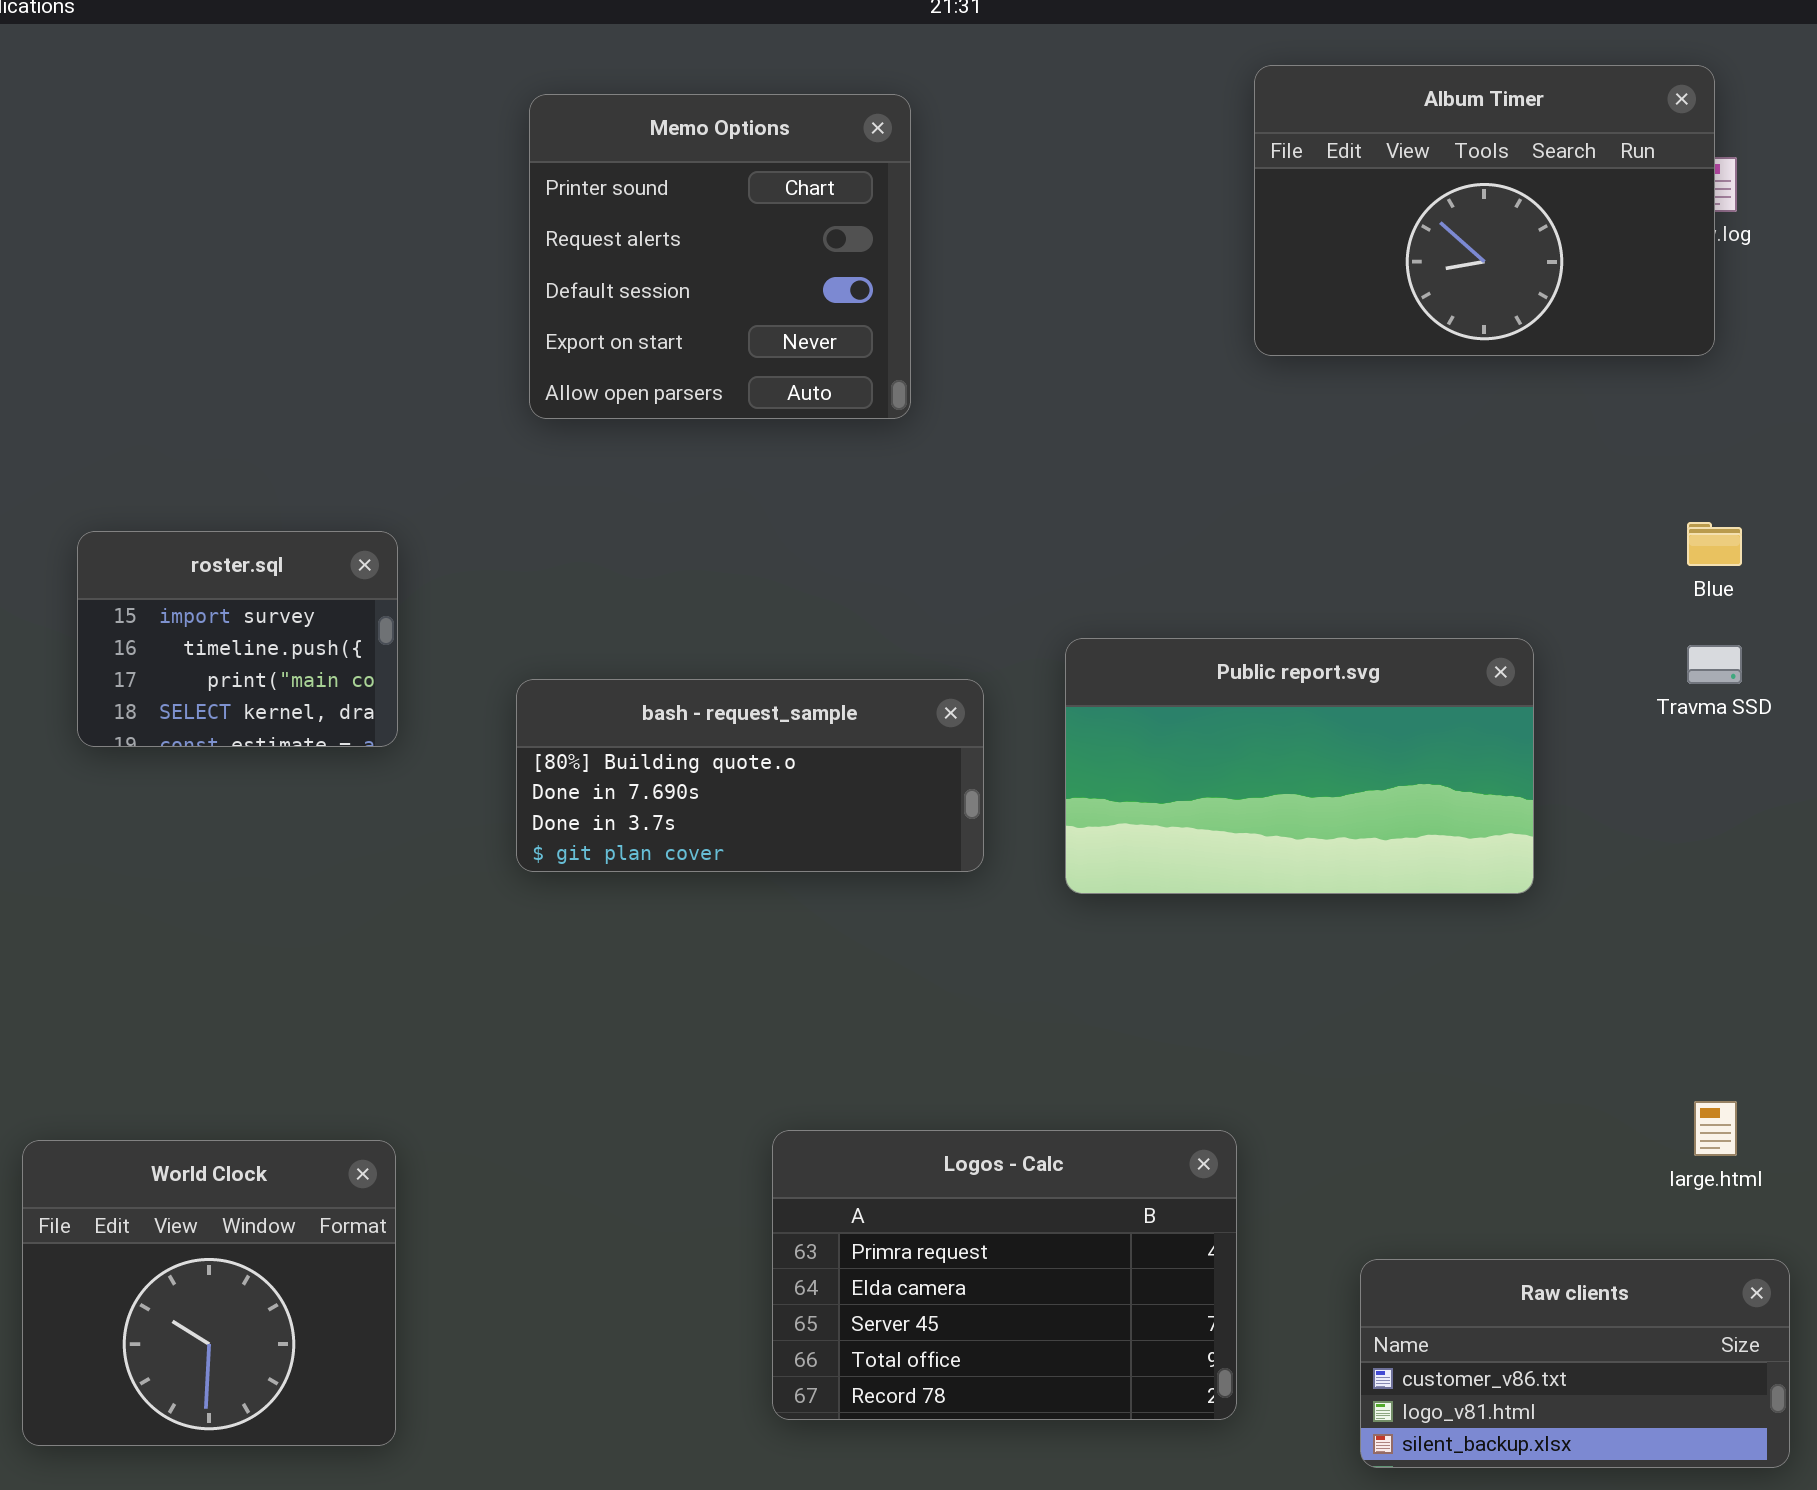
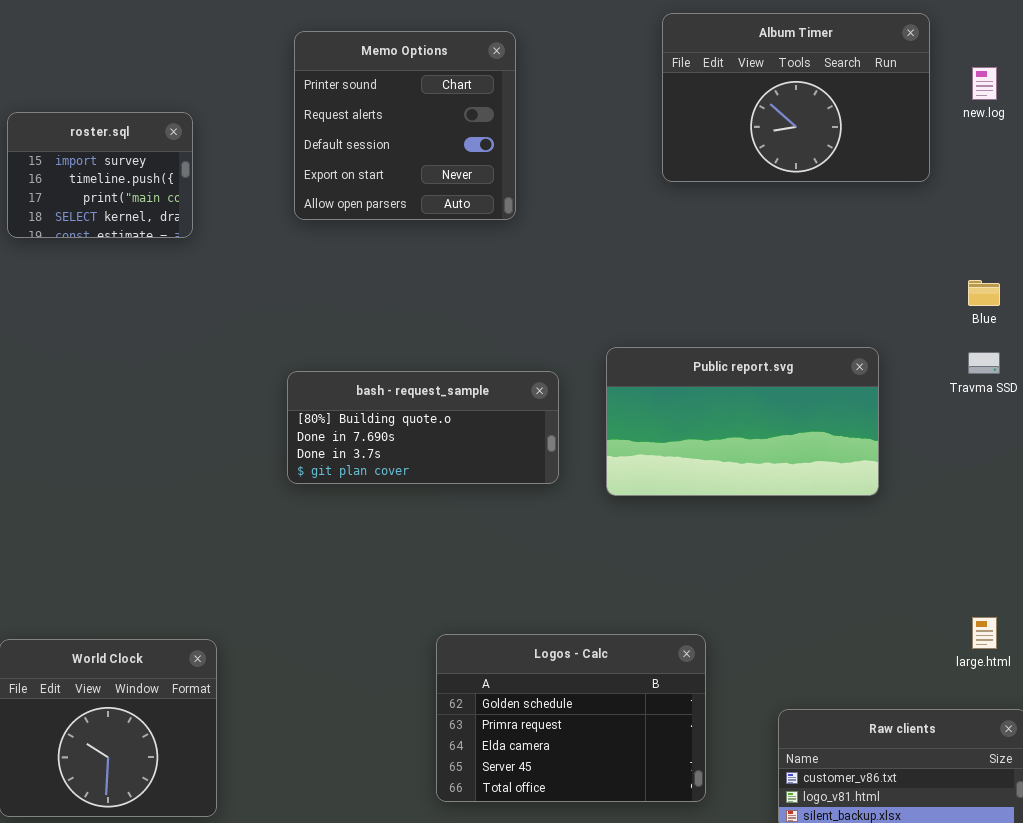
Album Timer: [1254,65,1715,356] -> [662,13,930,182], moved
roster.sql: [77,531,398,747] -> [7,112,193,238], moved
Logos - Calc: [772,1130,1237,1420] -> [436,634,706,802], scrolled up 1 row

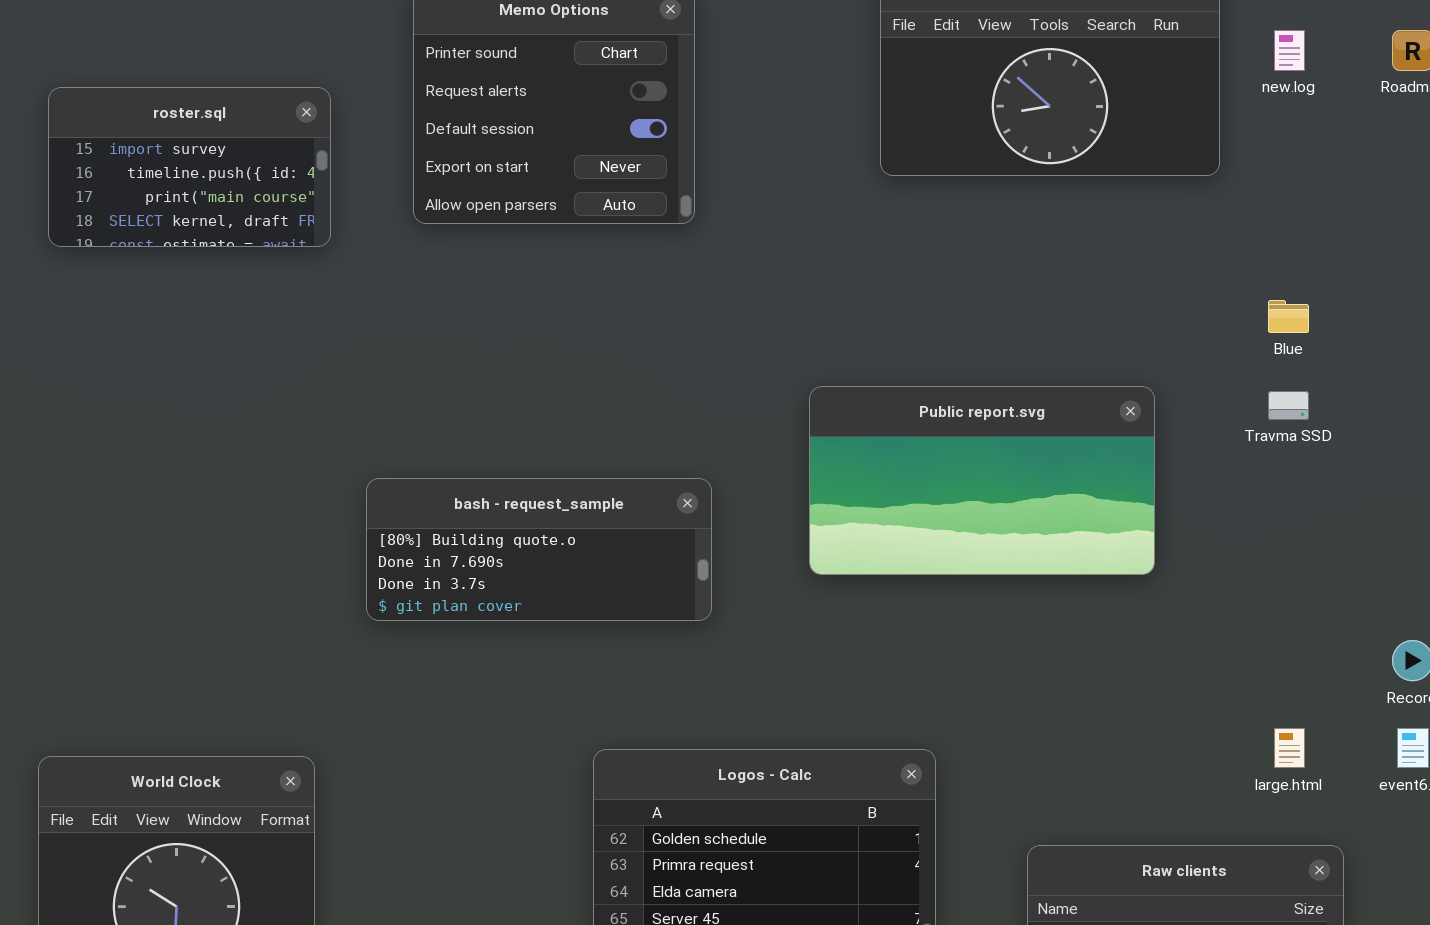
roster.sql: [7,112,193,238] -> [48,87,331,247], resized
bash - request_sample: [287,371,559,484] -> [366,478,712,621], moved

